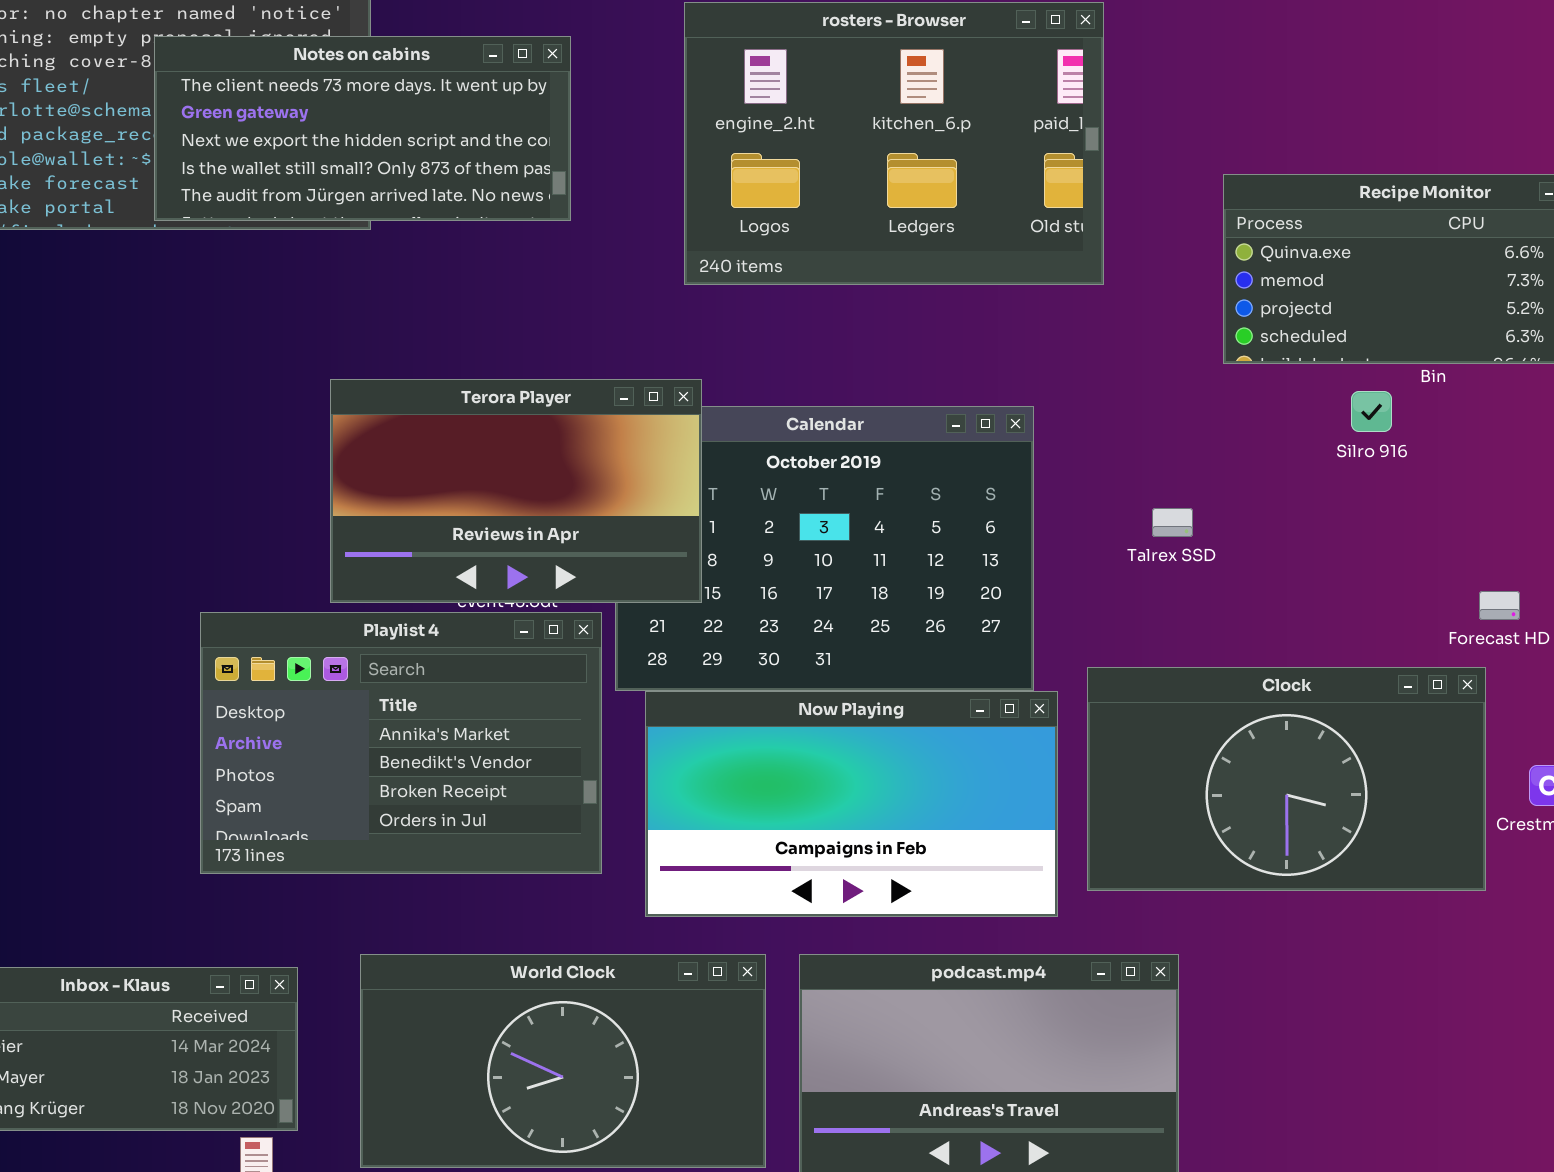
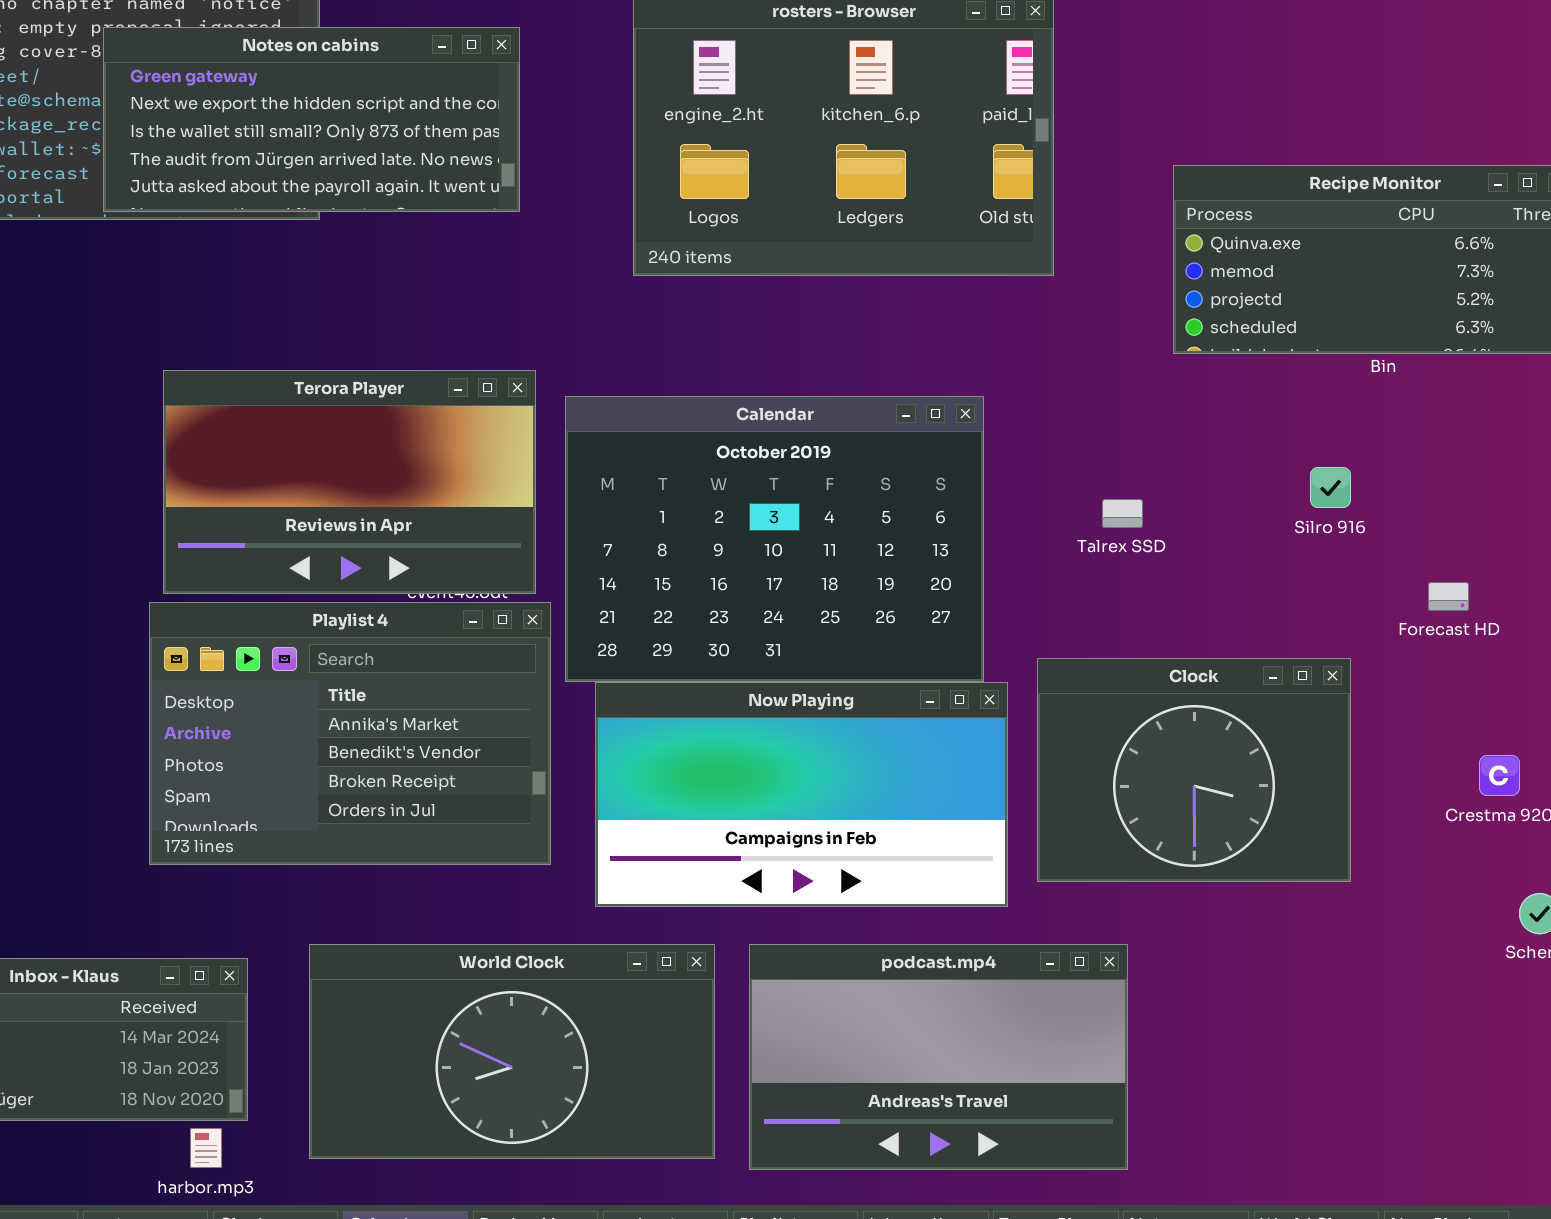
Notes on cabins: [154,36,571,221] -> [103,27,520,212], scrolled down 1 row
Terora Player: [330,379,702,603] -> [163,370,536,594], moved
Silro 916: [1351,391,1392,432] -> [1310,467,1351,508], moved
Clock: [1087,667,1486,891] -> [1037,658,1351,882], resized

